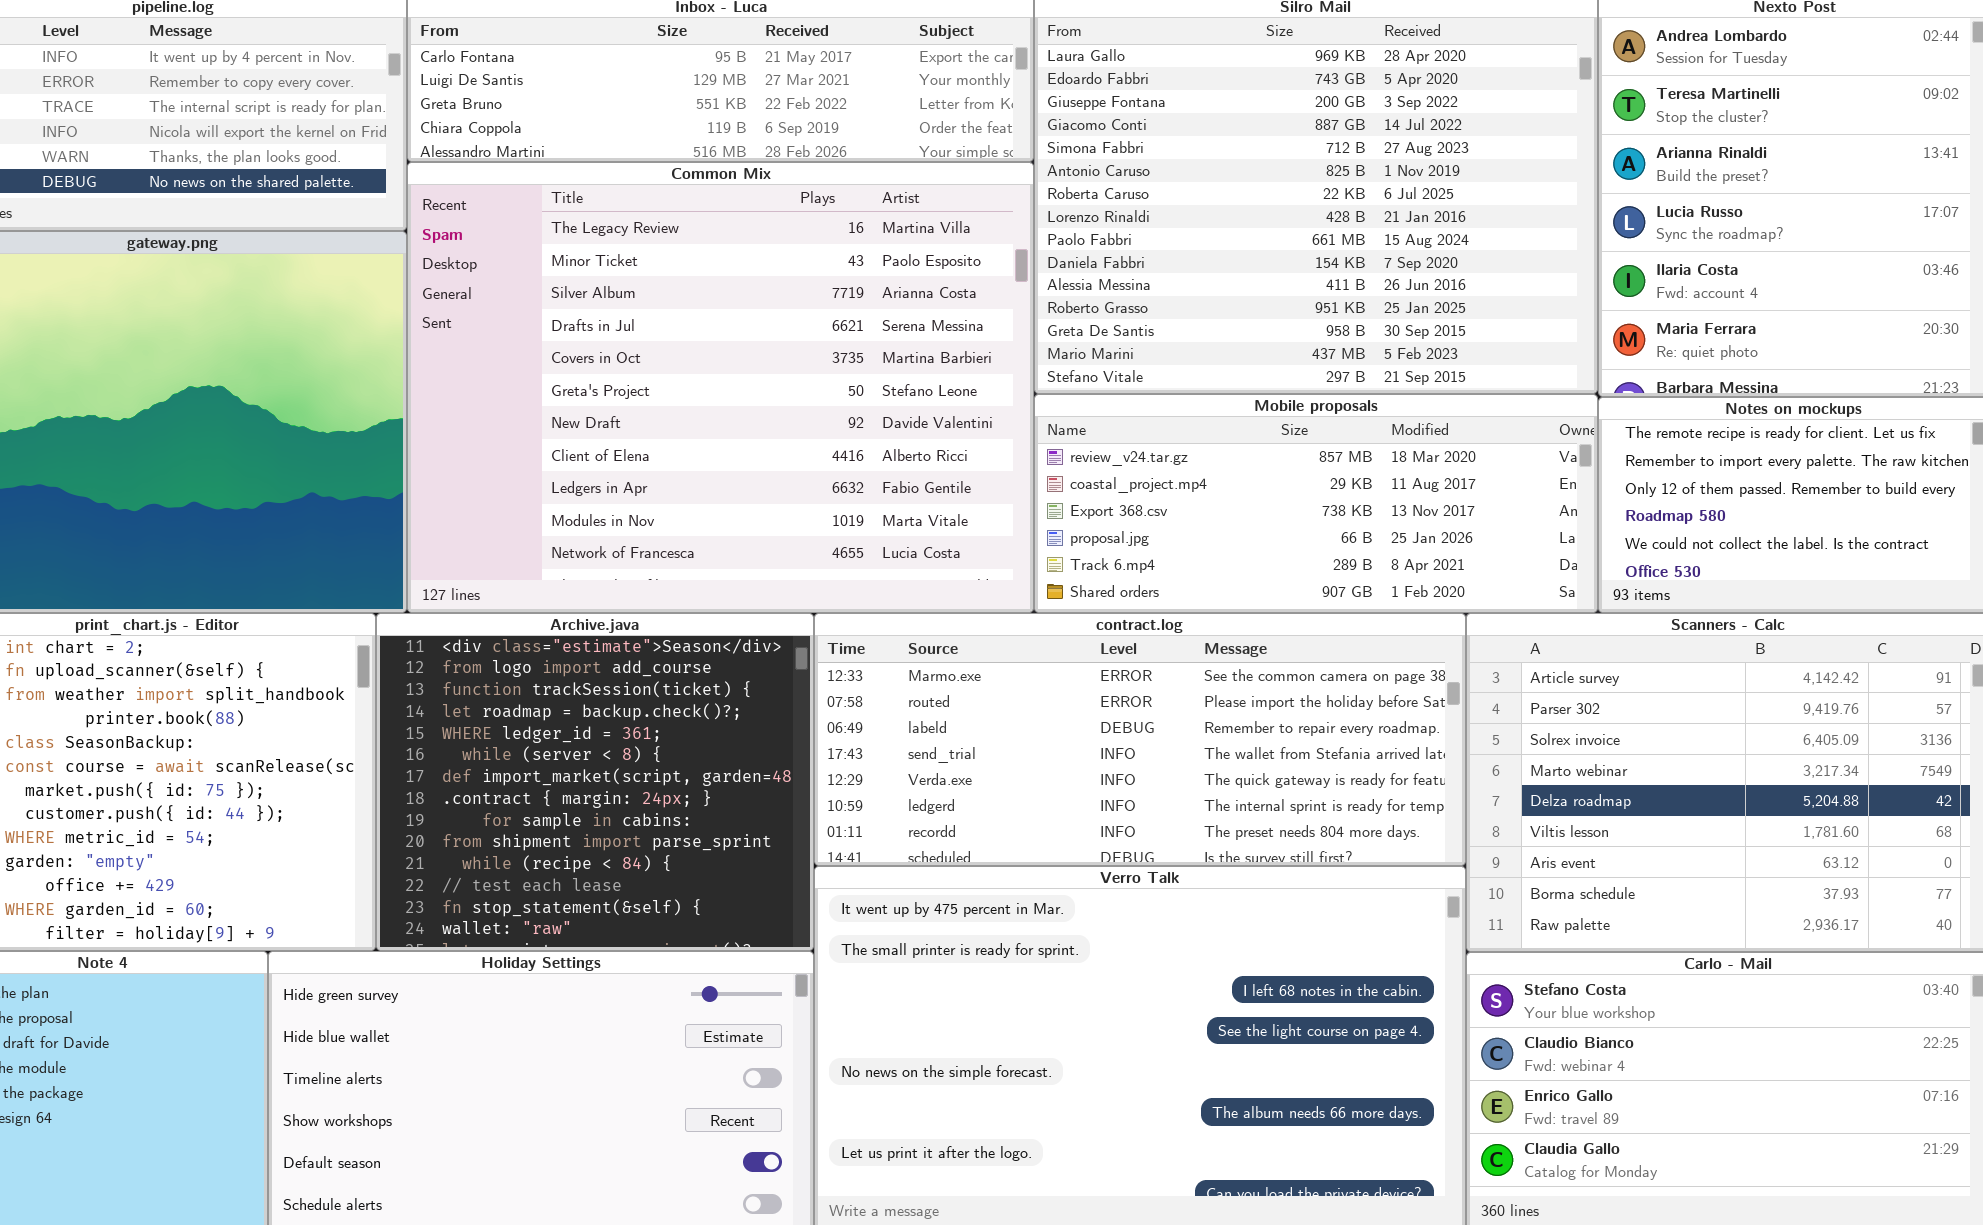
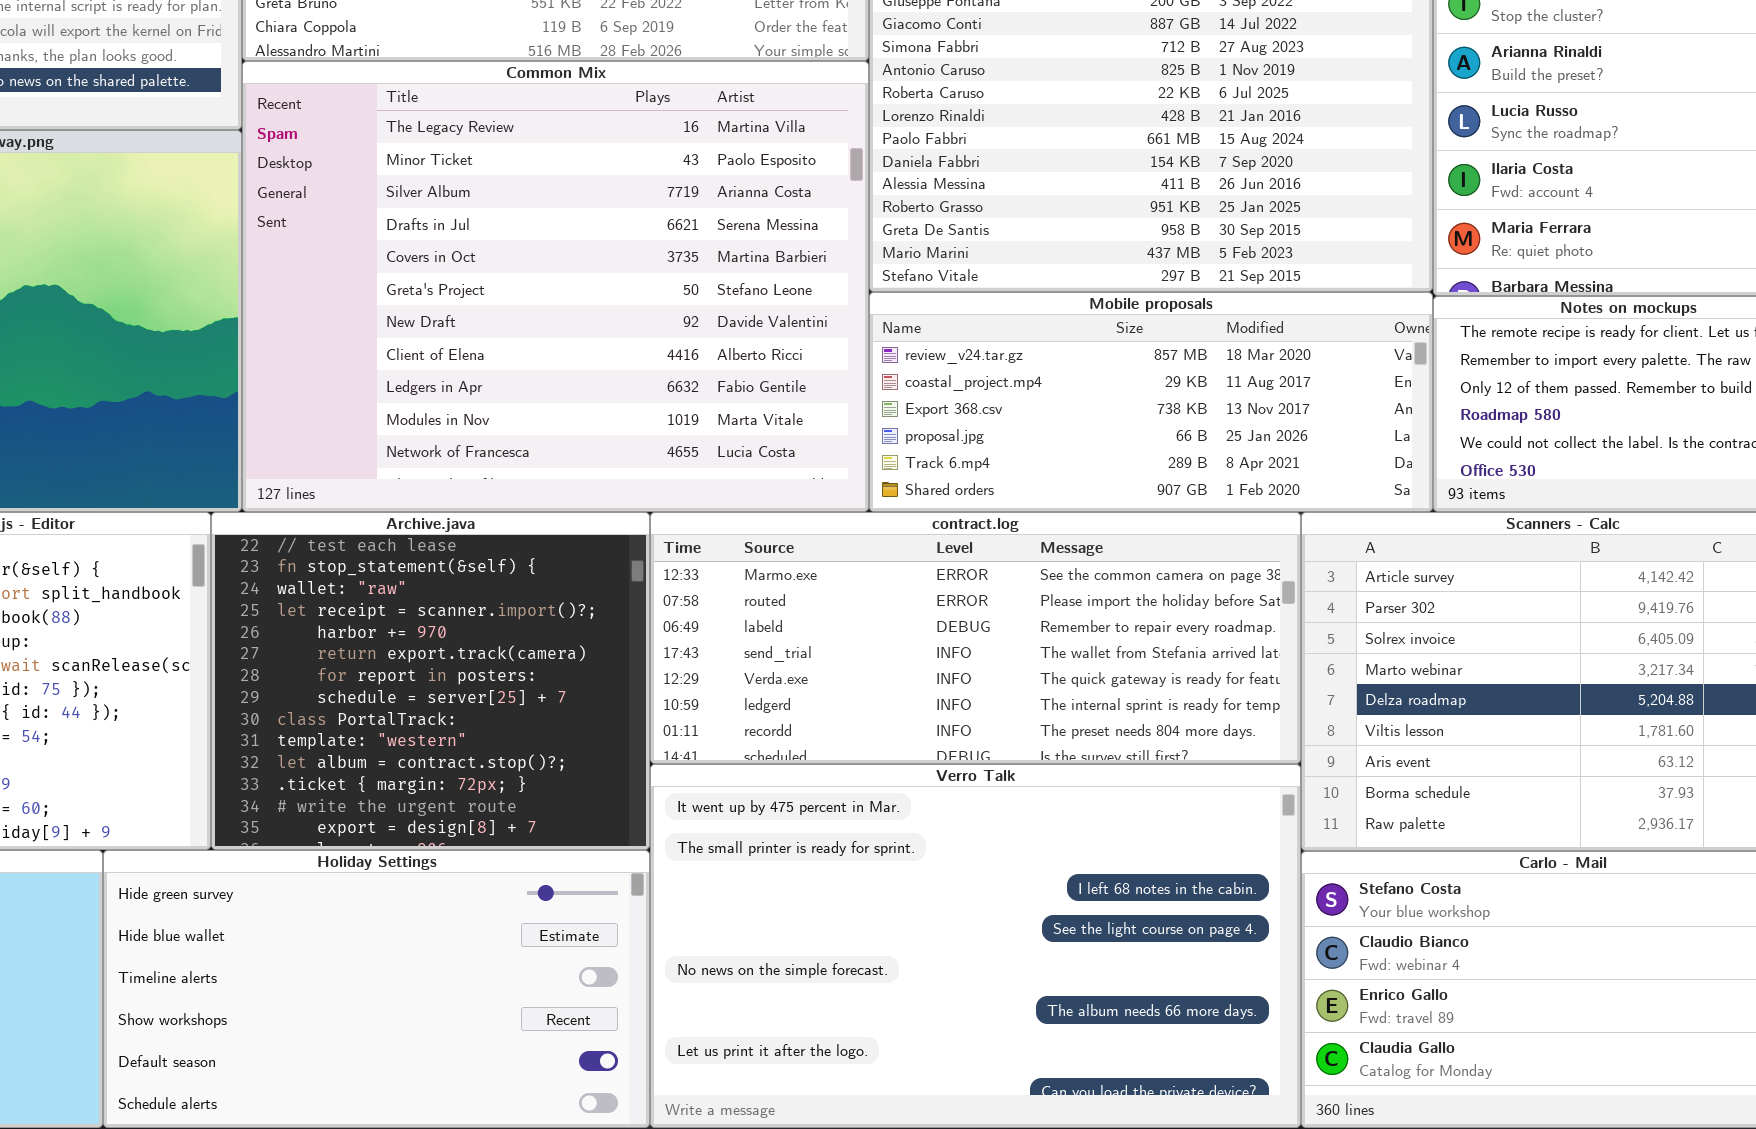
Archive.java: [376,613,814,951] -> [211,512,650,850], scrolled down 11 rows

